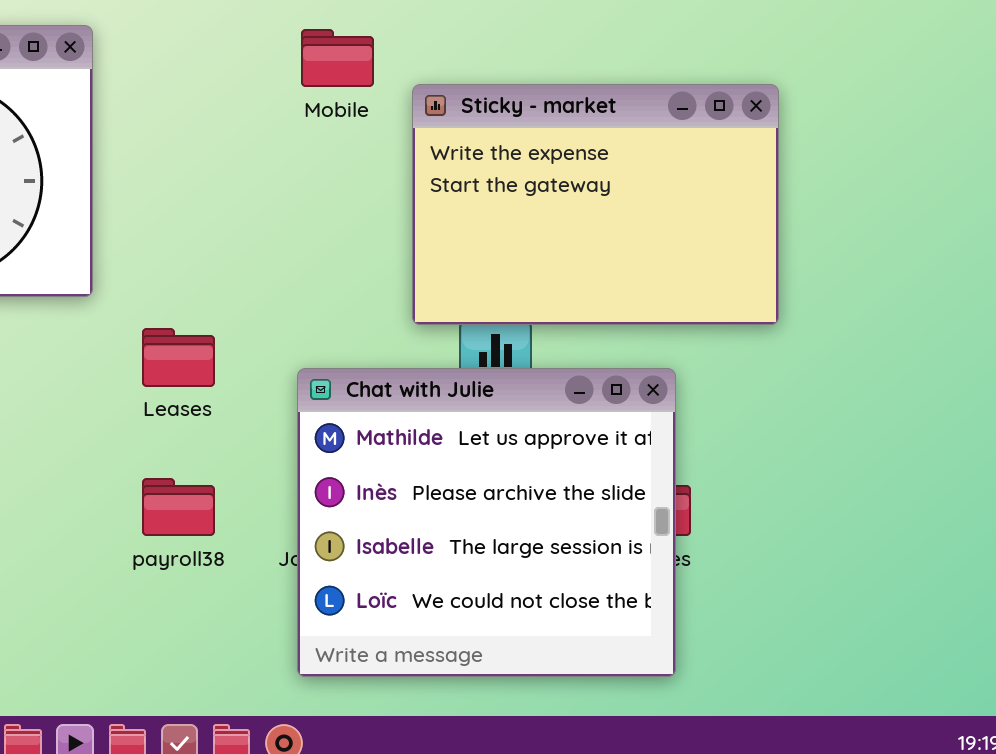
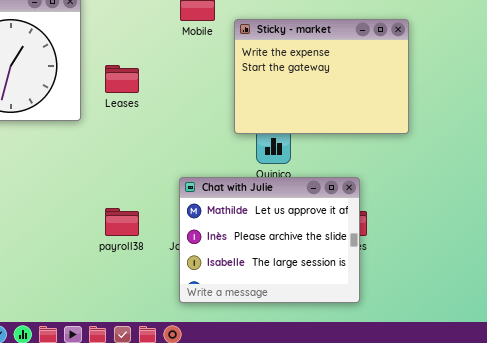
Leases: [142,328,215,387] -> [105,65,139,93], moved
Chat with Julie: [297,368,676,677] -> [179,177,360,303], resized

